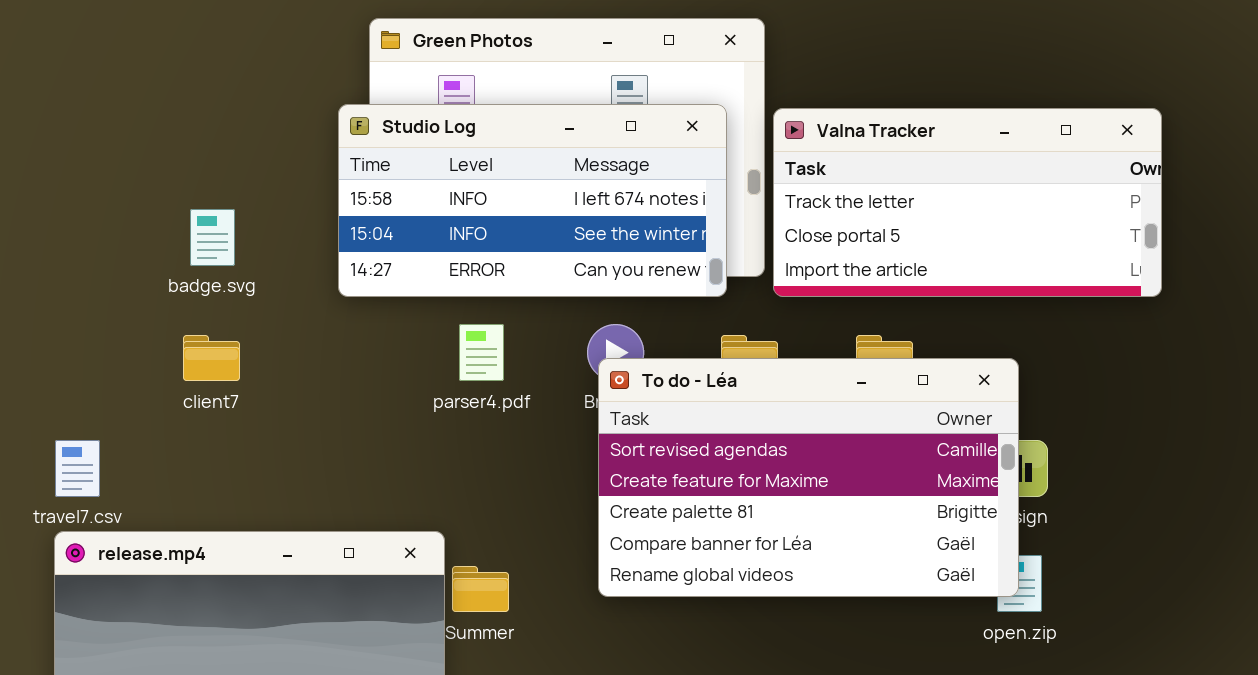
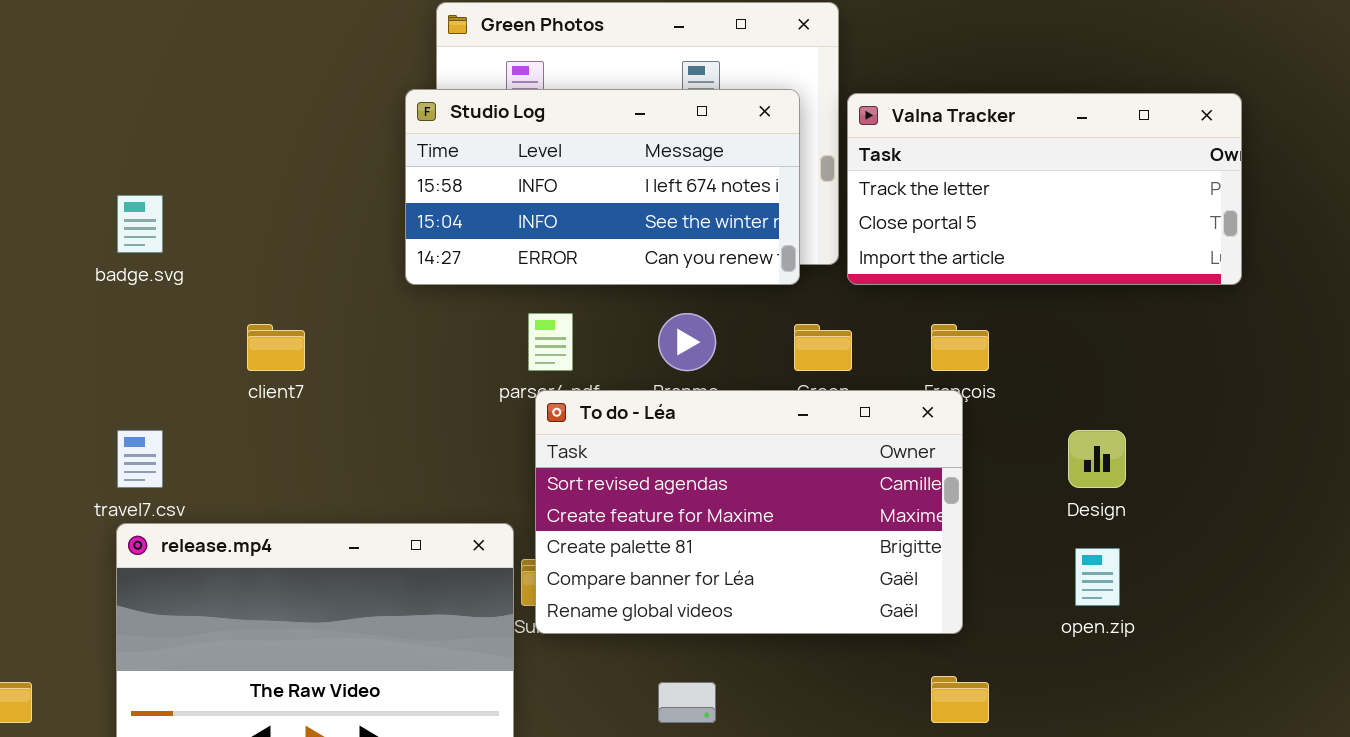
badge.svg: [190,209,235,266] -> [117,195,163,253], moved
To do - Léa: [598,358,1019,597] -> [535,390,963,634], moved

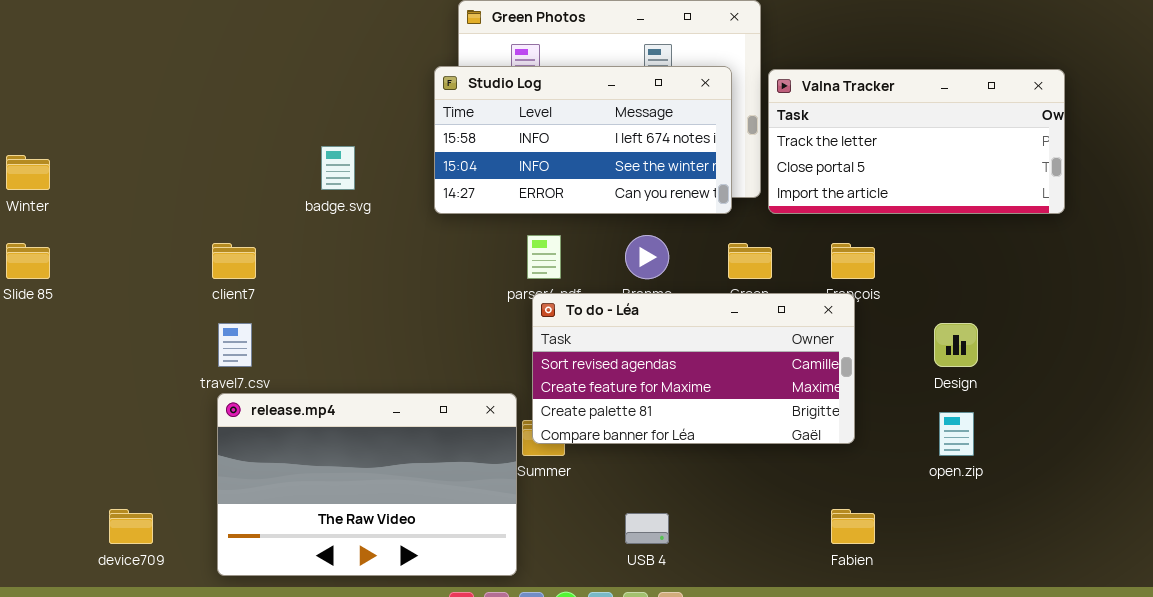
badge.svg: [117,195,163,253] -> [321,146,355,190], moved
client7: [247,324,305,371] -> [212,243,256,279], moved
To do - Léa: [535,390,963,634] -> [532,293,855,444], resized

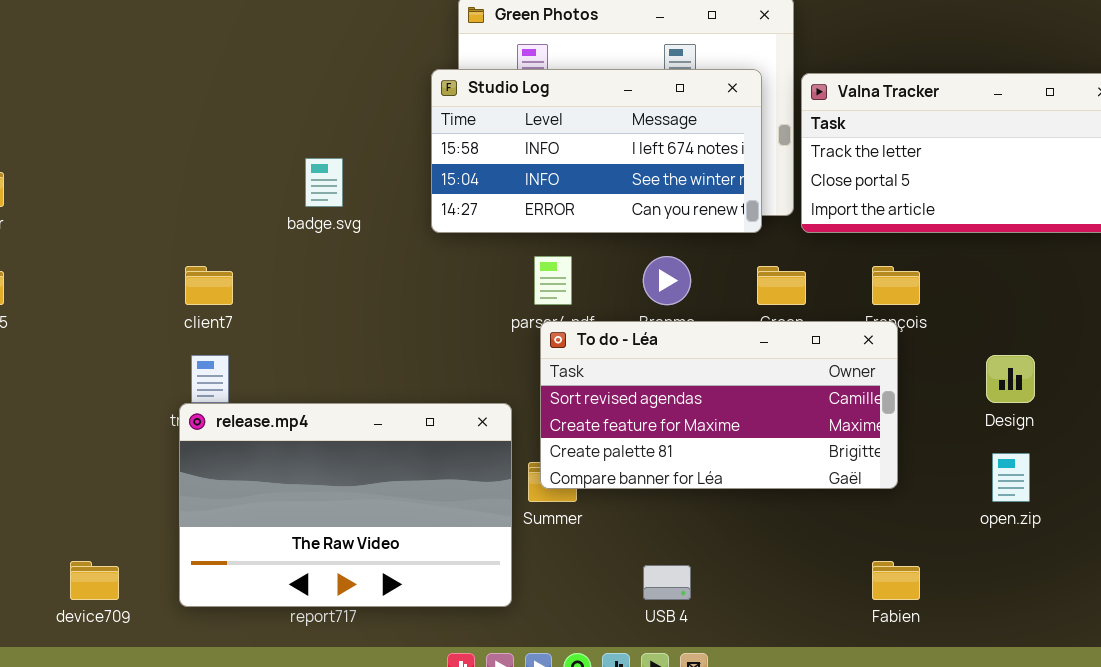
release.mp4: [217,393,517,576] -> [179,403,512,607], moved

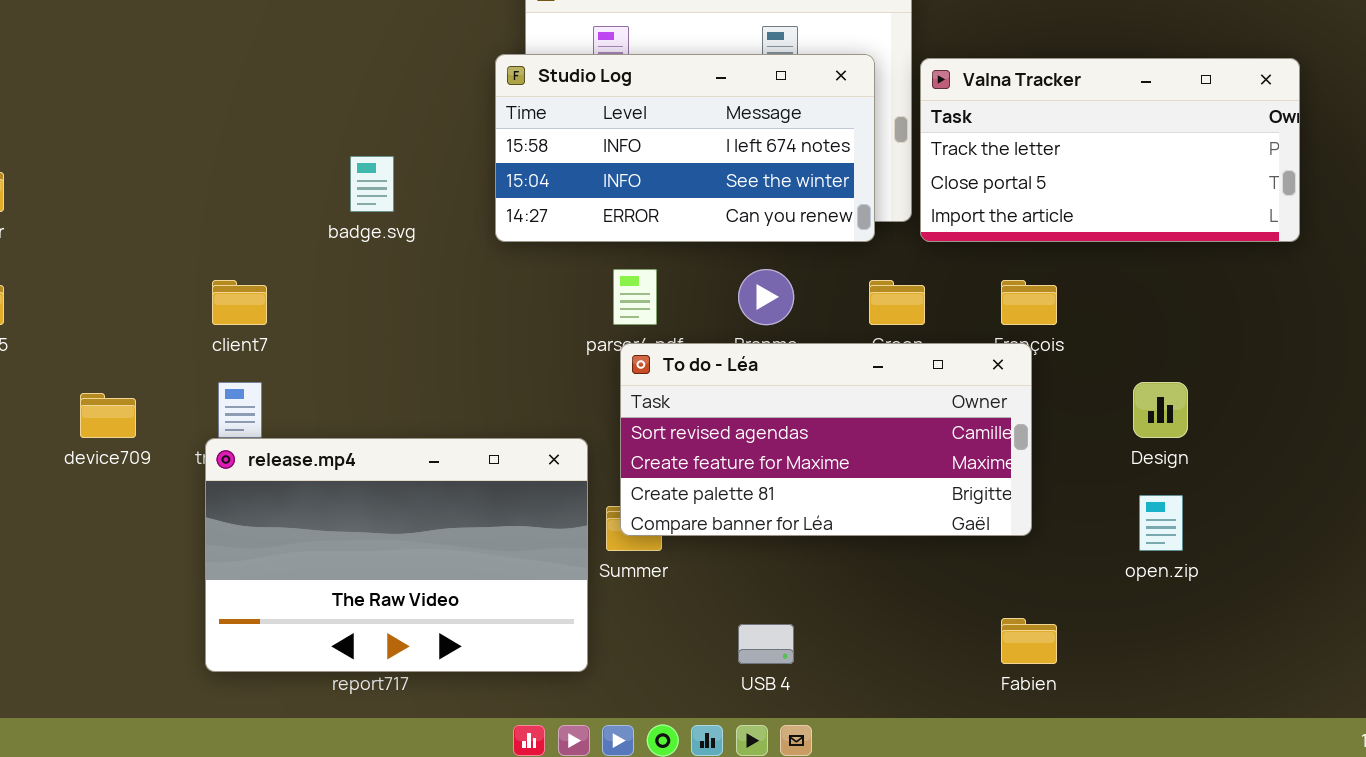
device709: [70,561,119,600] -> [80,393,136,438], moved

